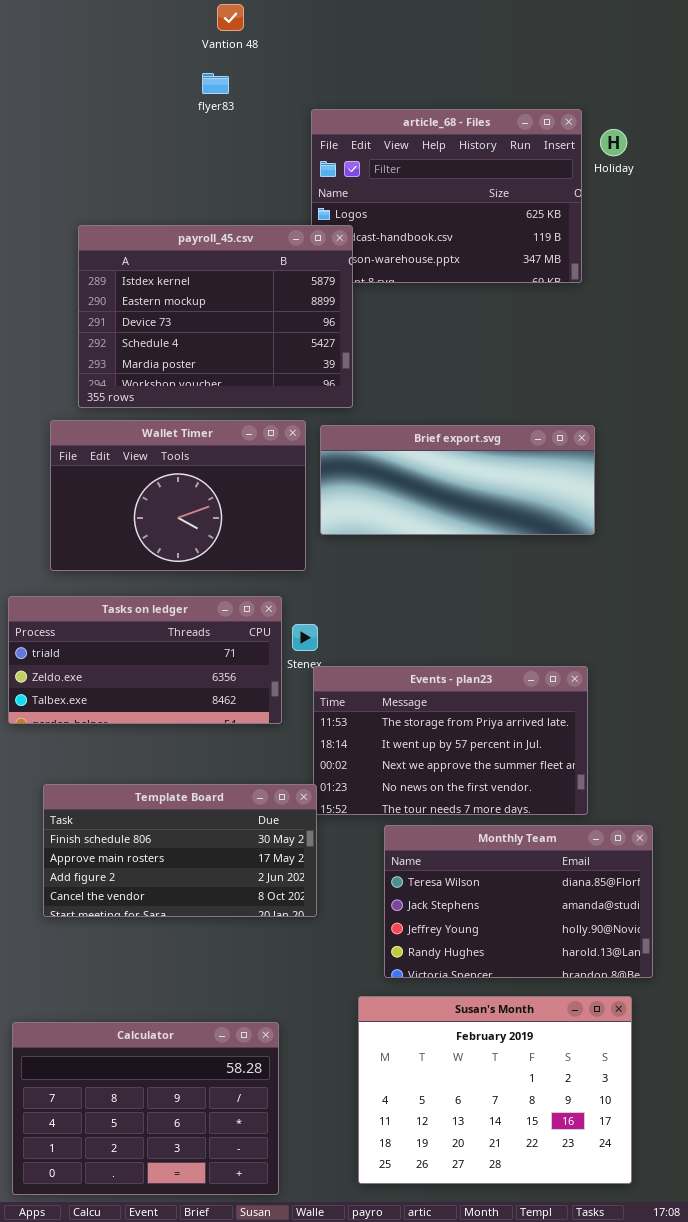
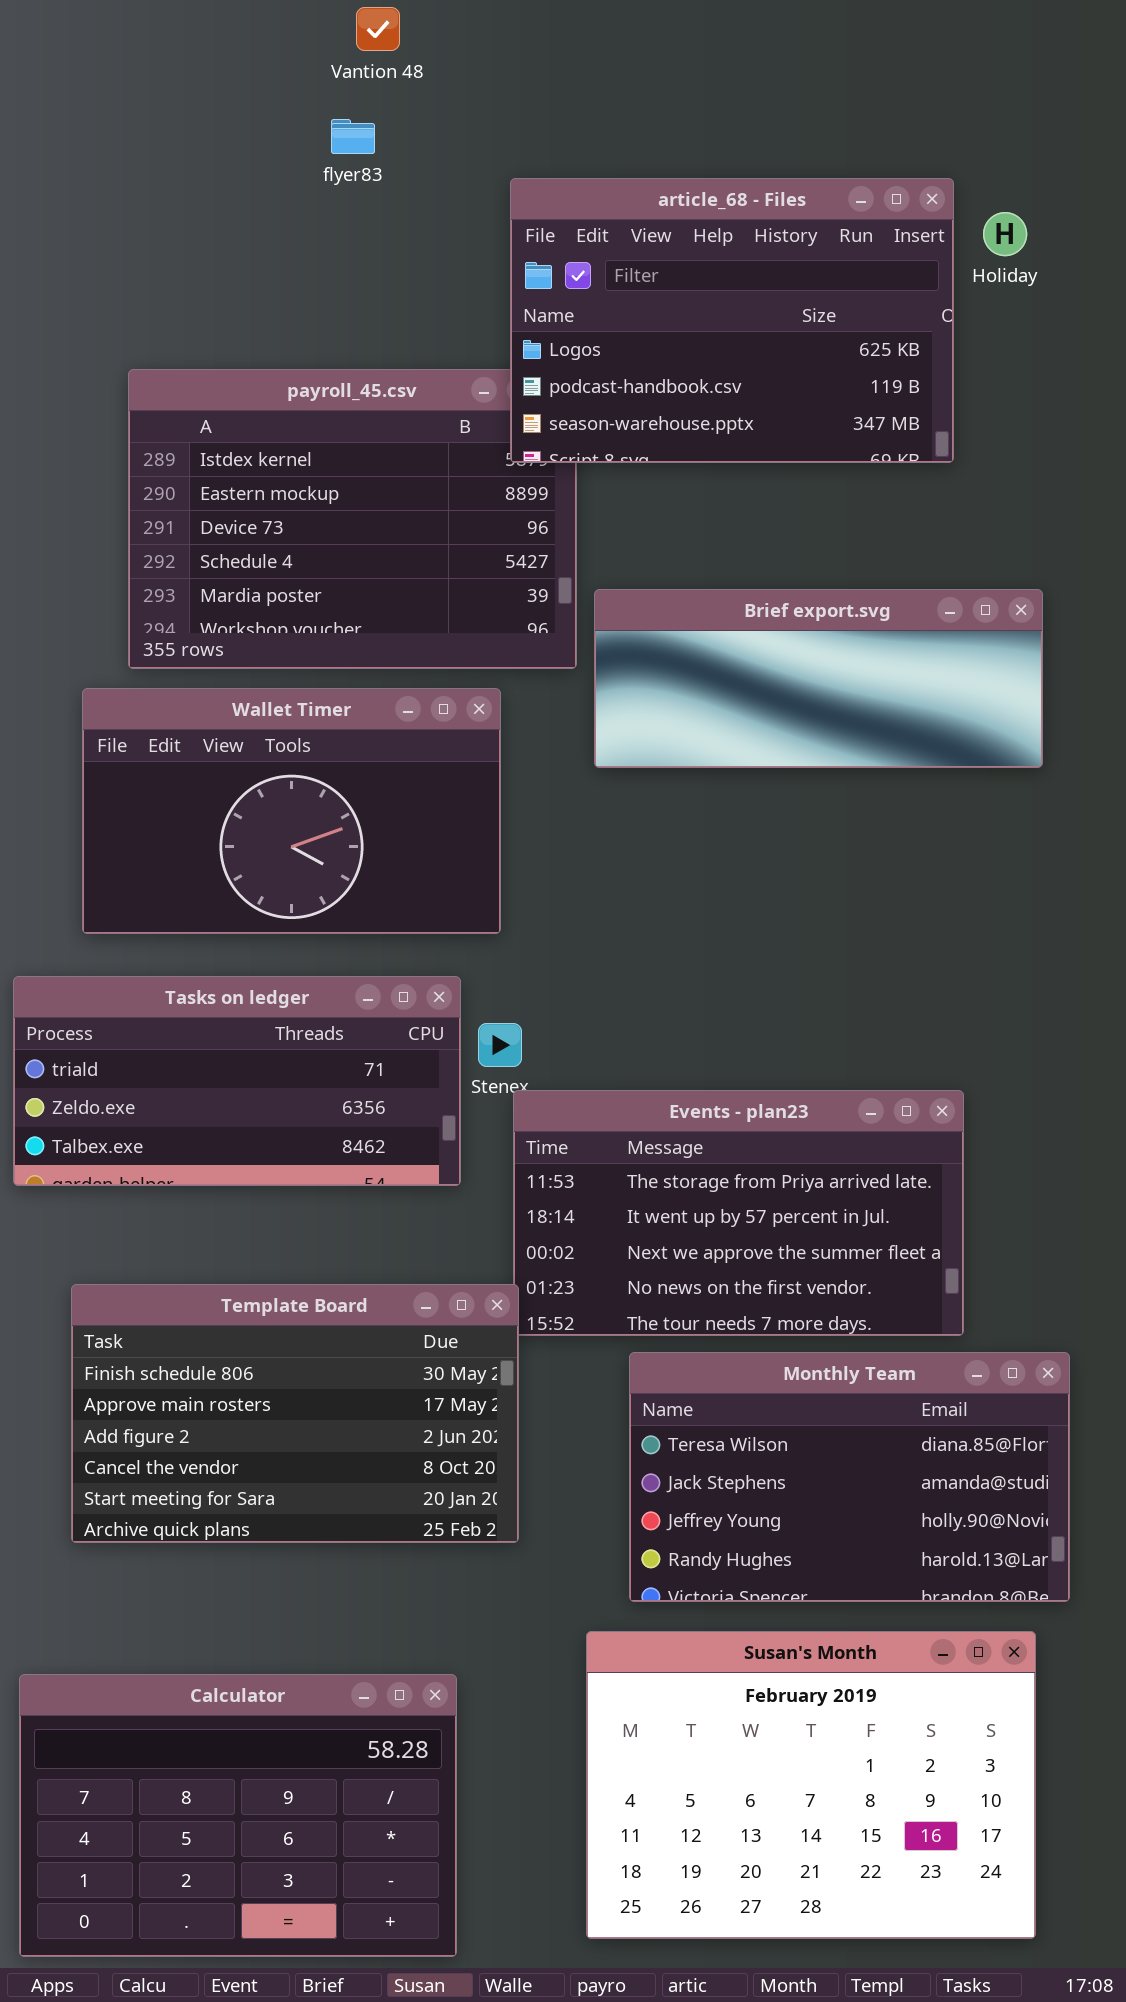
article_68 - Files: [311,109,582,283] -> [510,178,954,463], raised
Brief export.svg: [320,425,595,535] -> [594,589,1043,768], moved
Template Board: [43,784,317,917] -> [71,1284,519,1543], resized

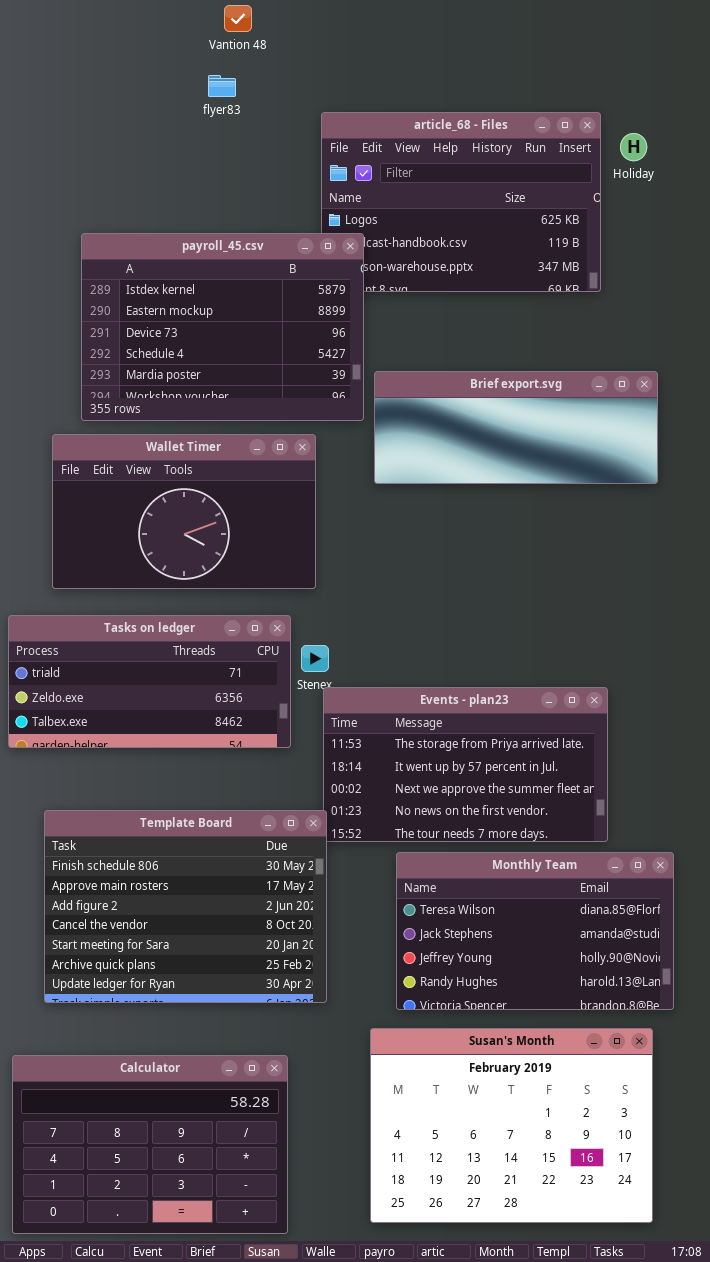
payroll_45.csv: [128,369,577,669] -> [81,233,364,421], raised
Template Board: [71,1284,519,1543] -> [44,810,327,1003], resized

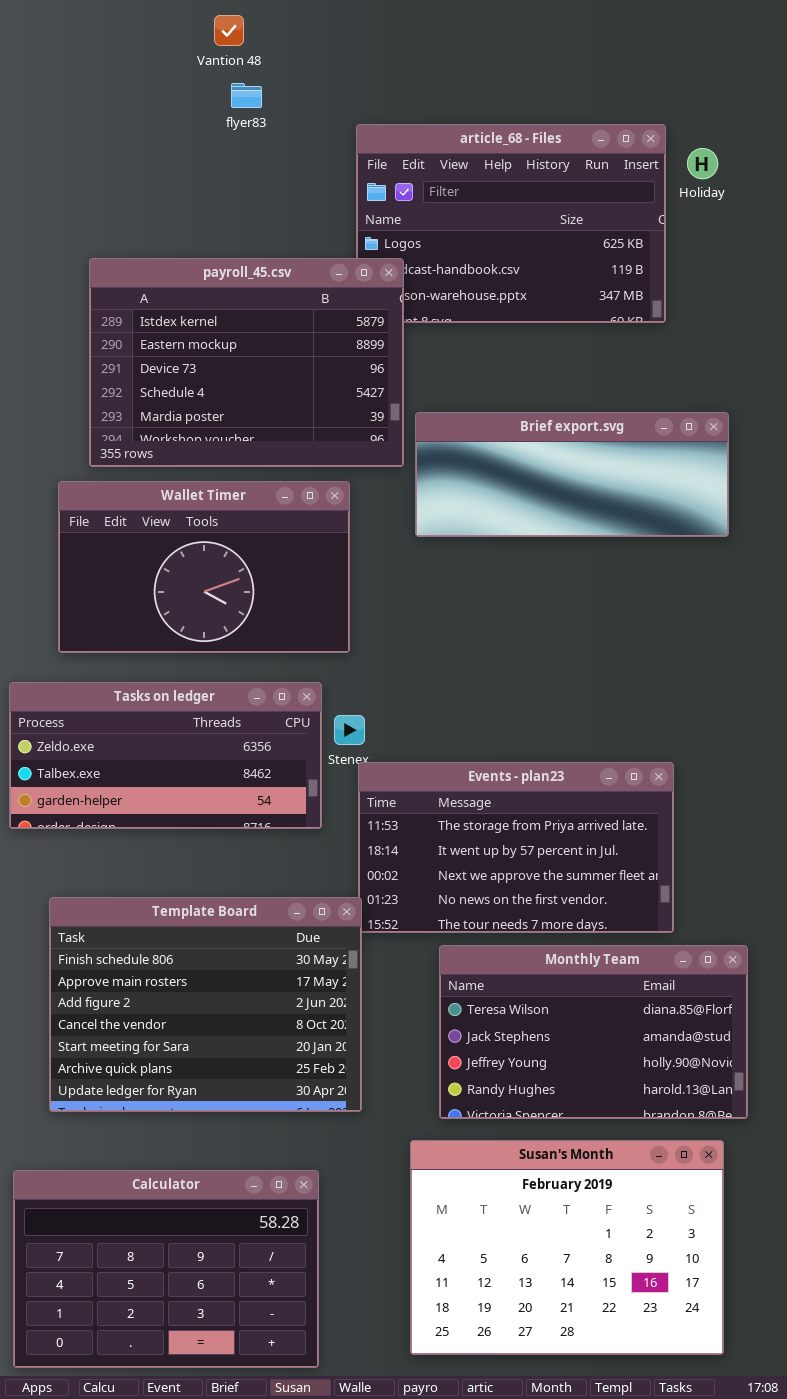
Vantion 48: [224,5,252,32] -> [214,15,244,46], moved
Tasks on ledger: [8,615,291,748] -> [9,682,322,829], scrolled down 1 row

